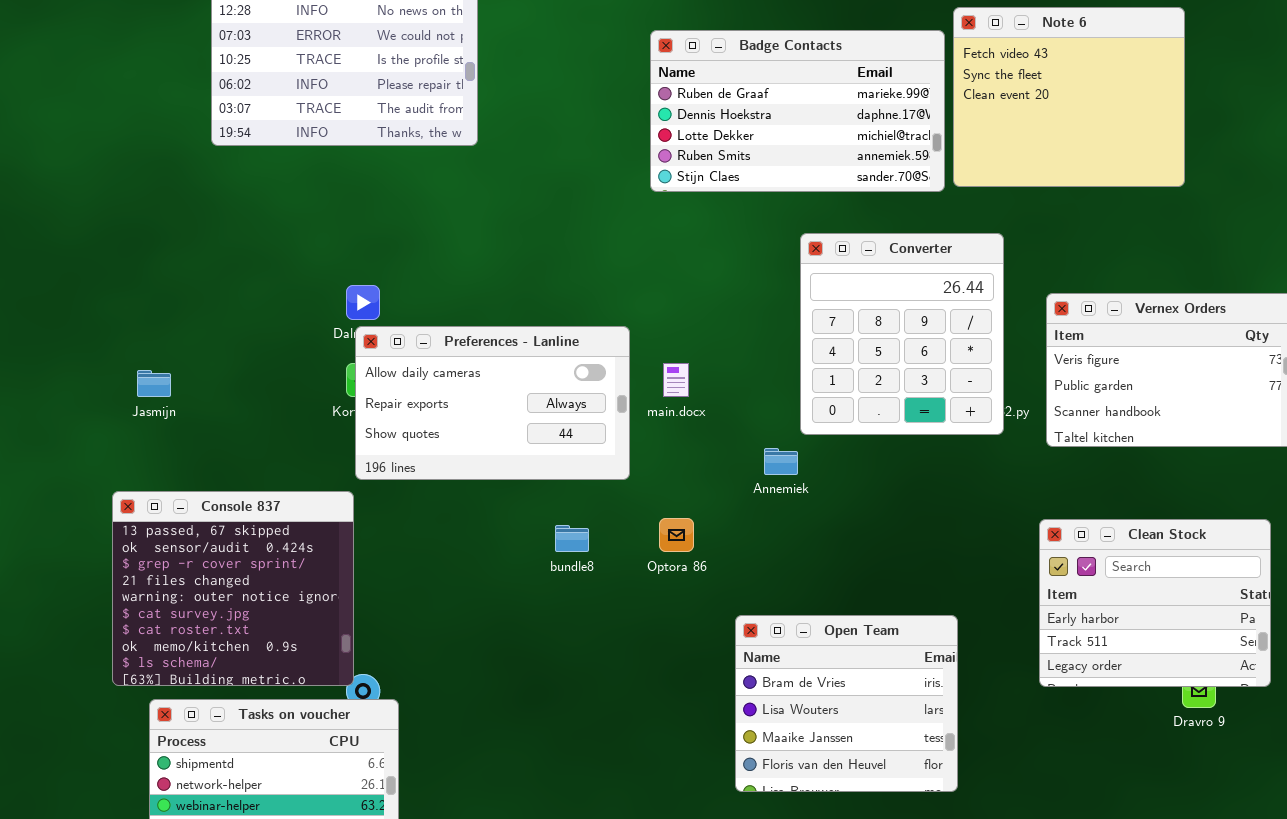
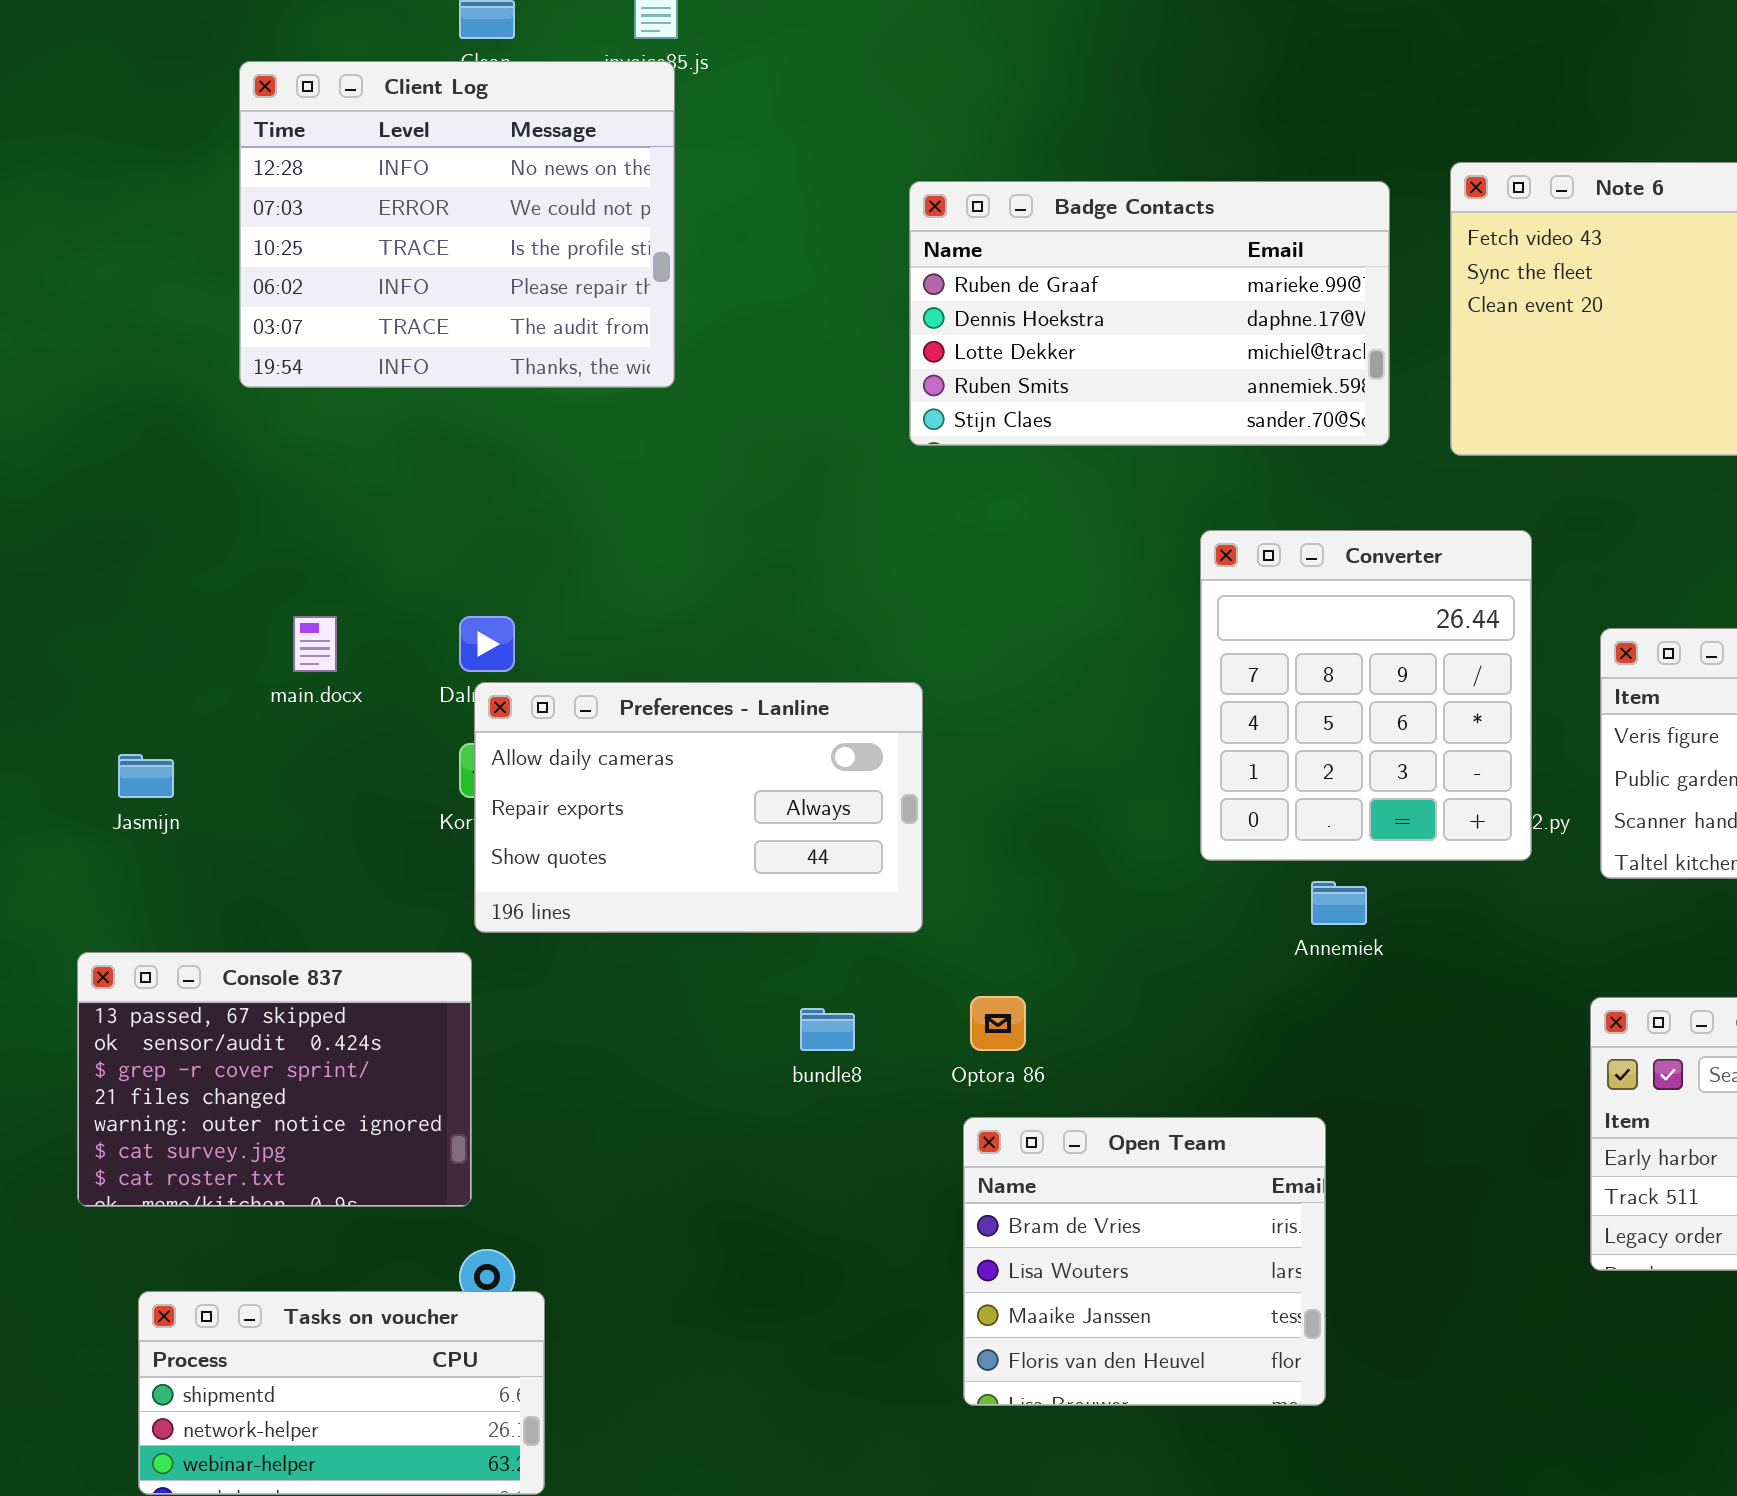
Badge Contacts: [650,30,945,192] -> [909,181,1390,446], moved
main.docx: [663,363,689,397] -> [293,616,337,672], moved
Annemiek: [764,448,798,475] -> [1311,881,1367,925], moved
Console 837: [112,491,354,686] -> [77,952,472,1207], resized
Open Team: [735,615,958,792] -> [963,1117,1326,1406], moved

